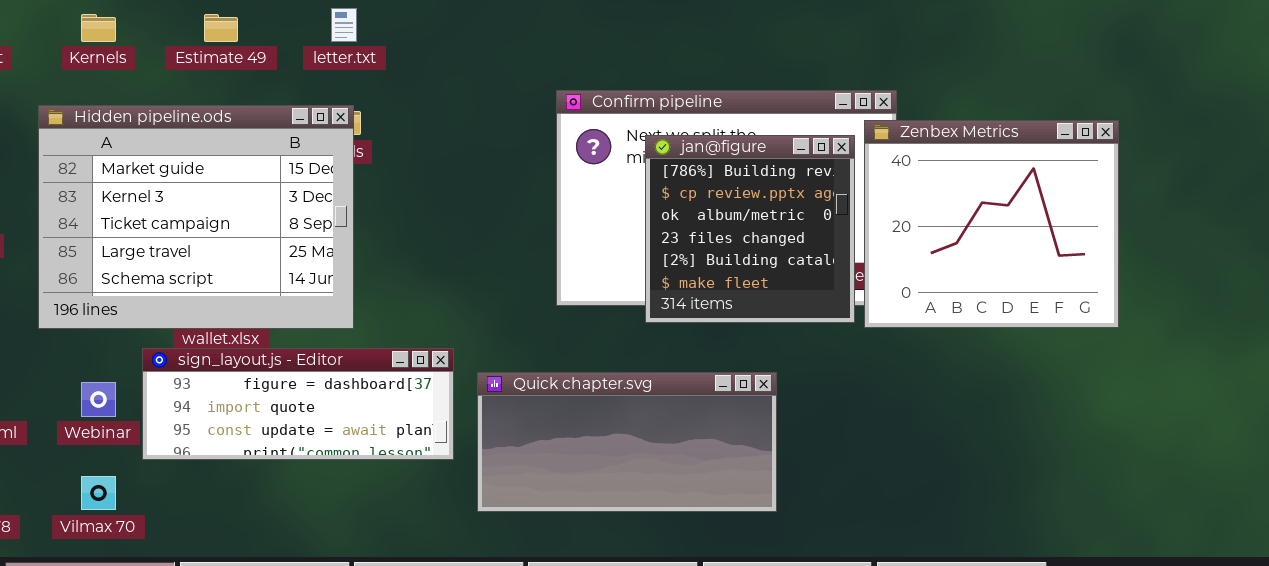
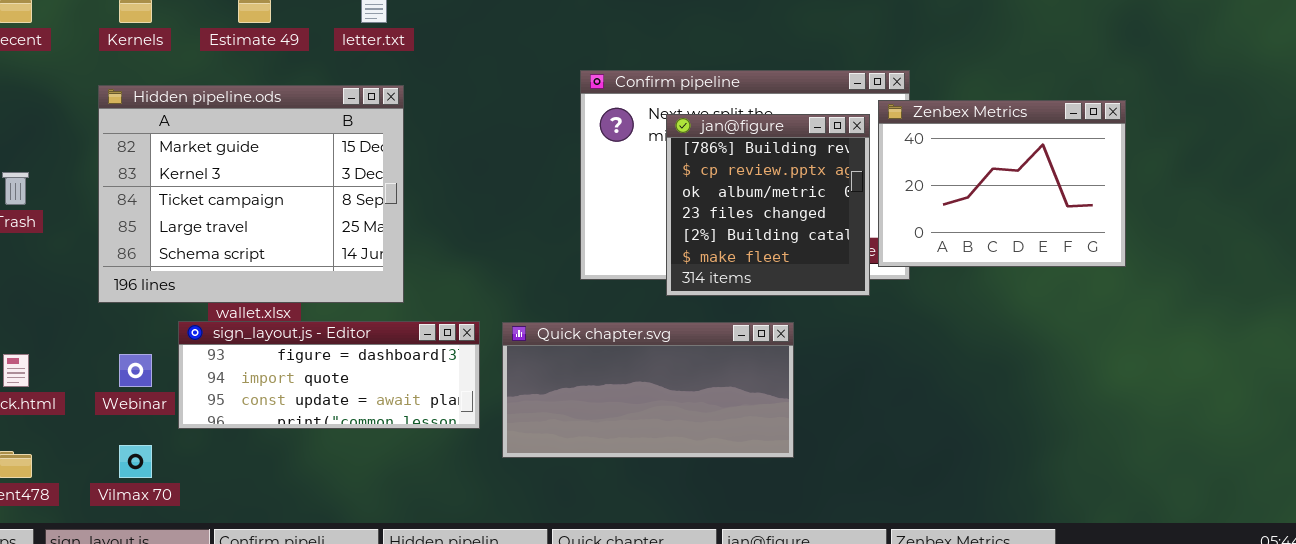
Hidden pipeline.ods: [38,105,354,329] -> [98,85,404,303], moved
Zenbex Metrics: [864,120,1119,328] -> [878,100,1126,267], resized
Quick chapter.svg: [477,372,777,512] -> [502,322,794,458], moved

